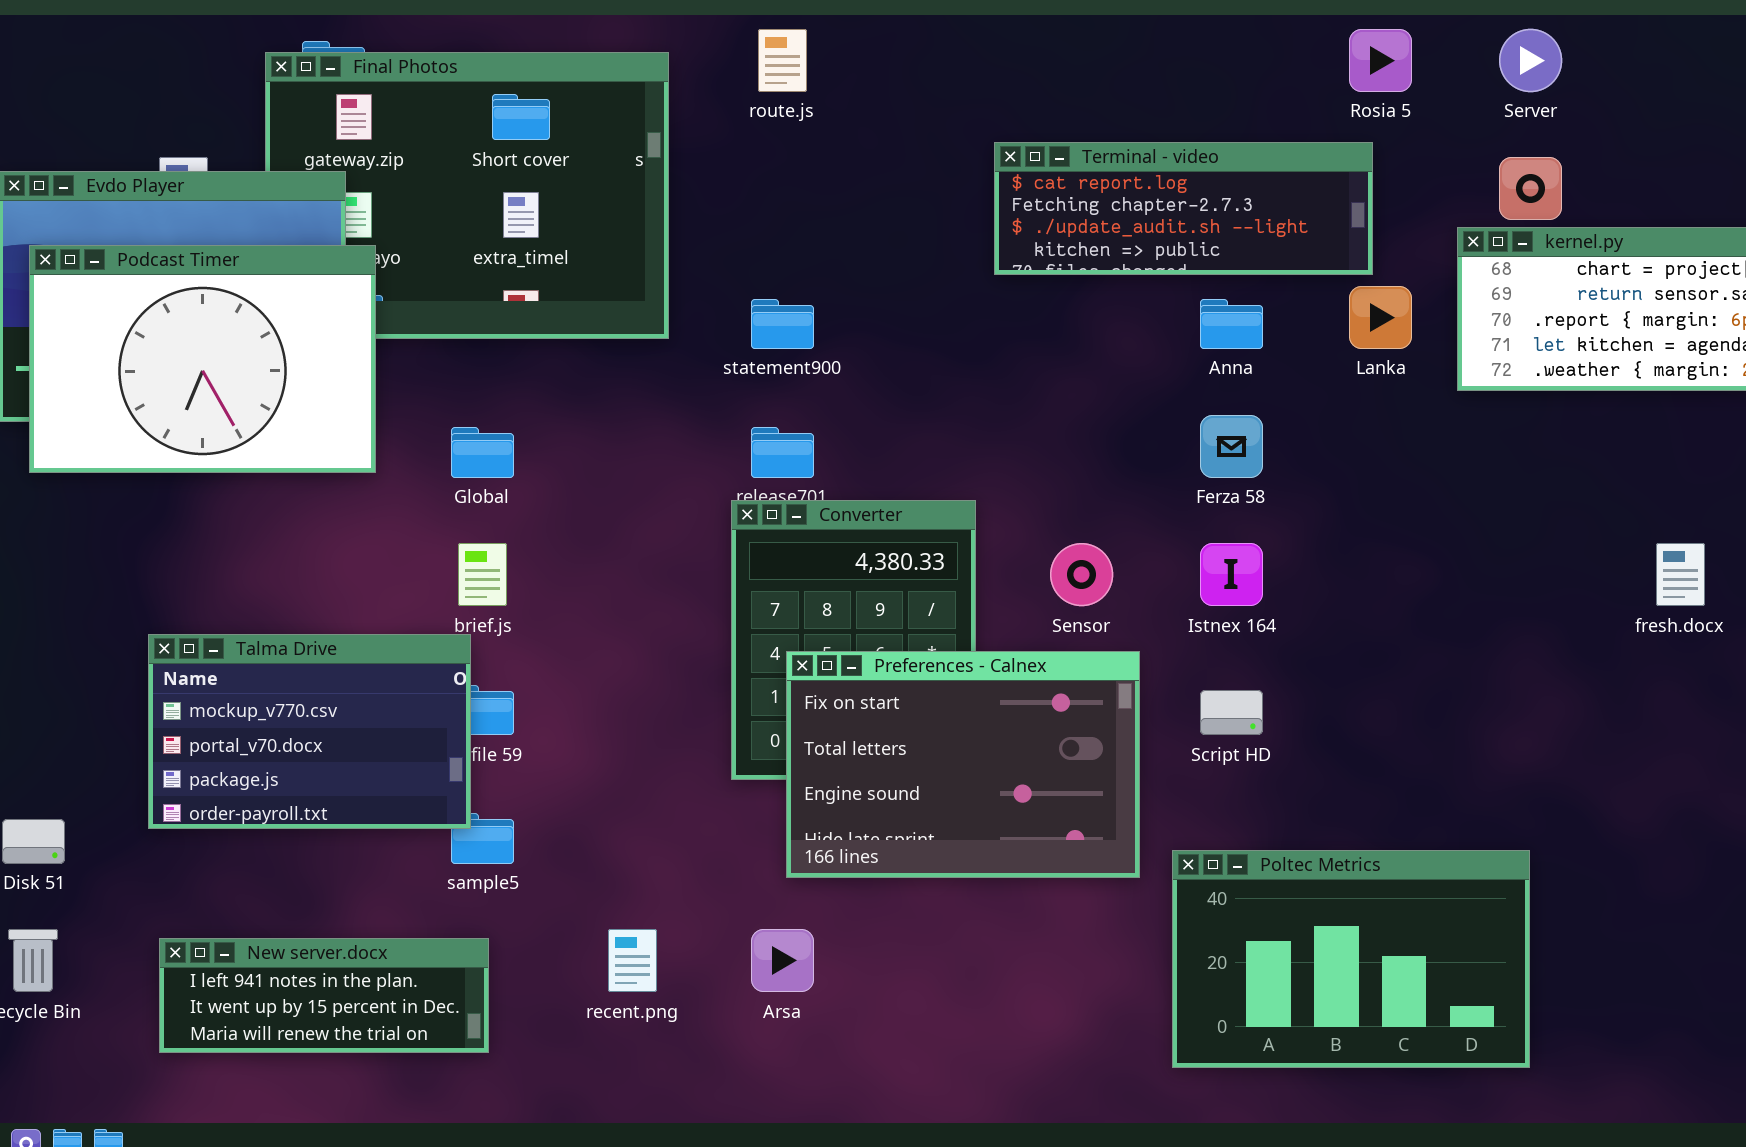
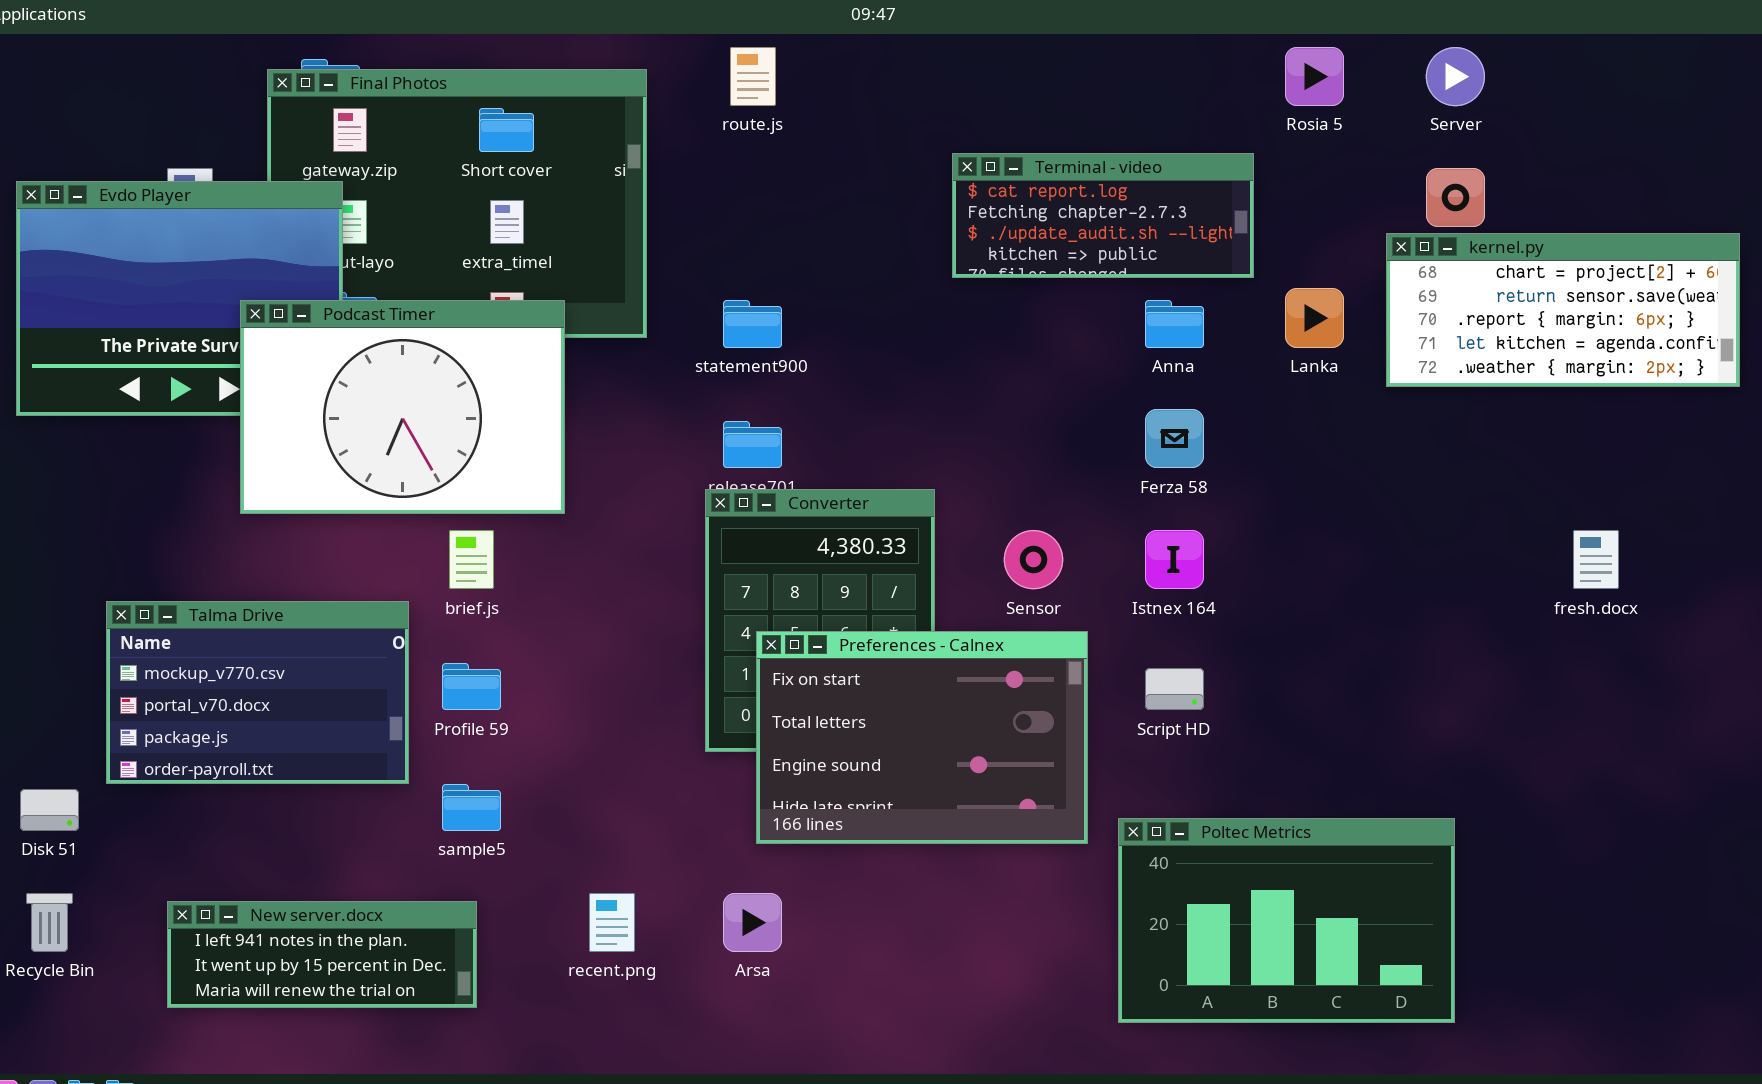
Terminal - video: [994,142,1373,275] -> [952,153,1254,278], resized
Podcast Timer: [29,245,376,473] -> [240,300,565,514], moved
Talma Drive: [148,634,471,829] -> [106,601,409,784], moved

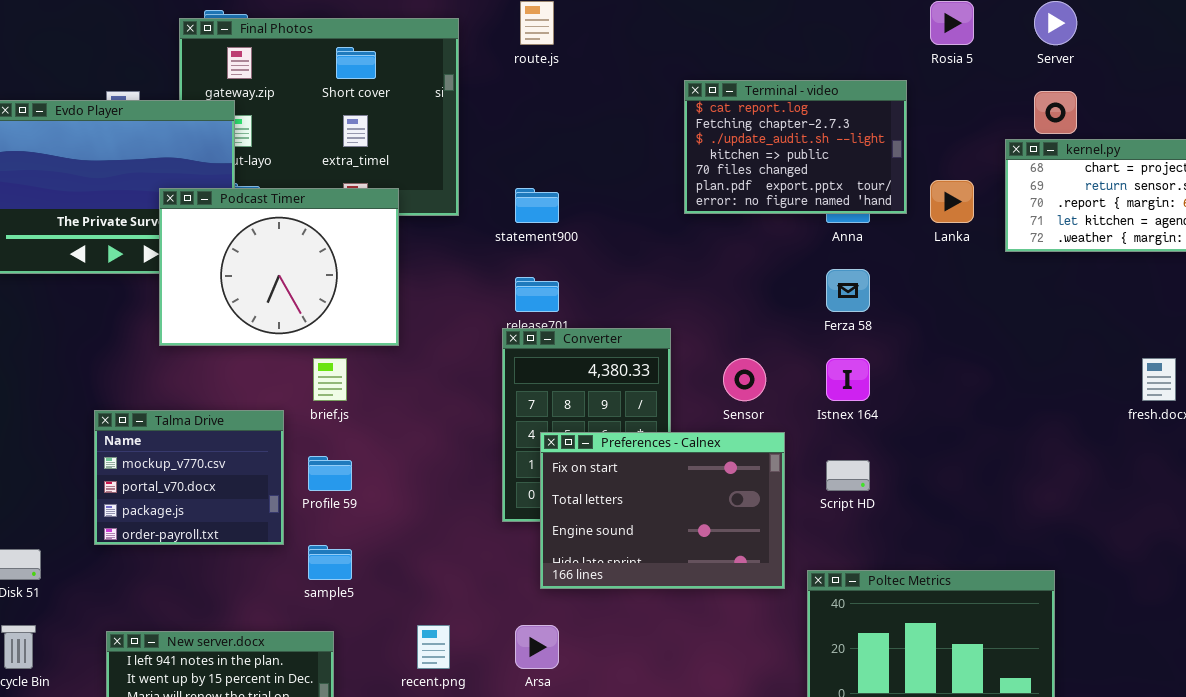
Terminal - video: [952,153,1254,278] -> [684,80,907,214], resized
Talma Drive: [106,601,409,784] -> [94,410,284,545], resized

